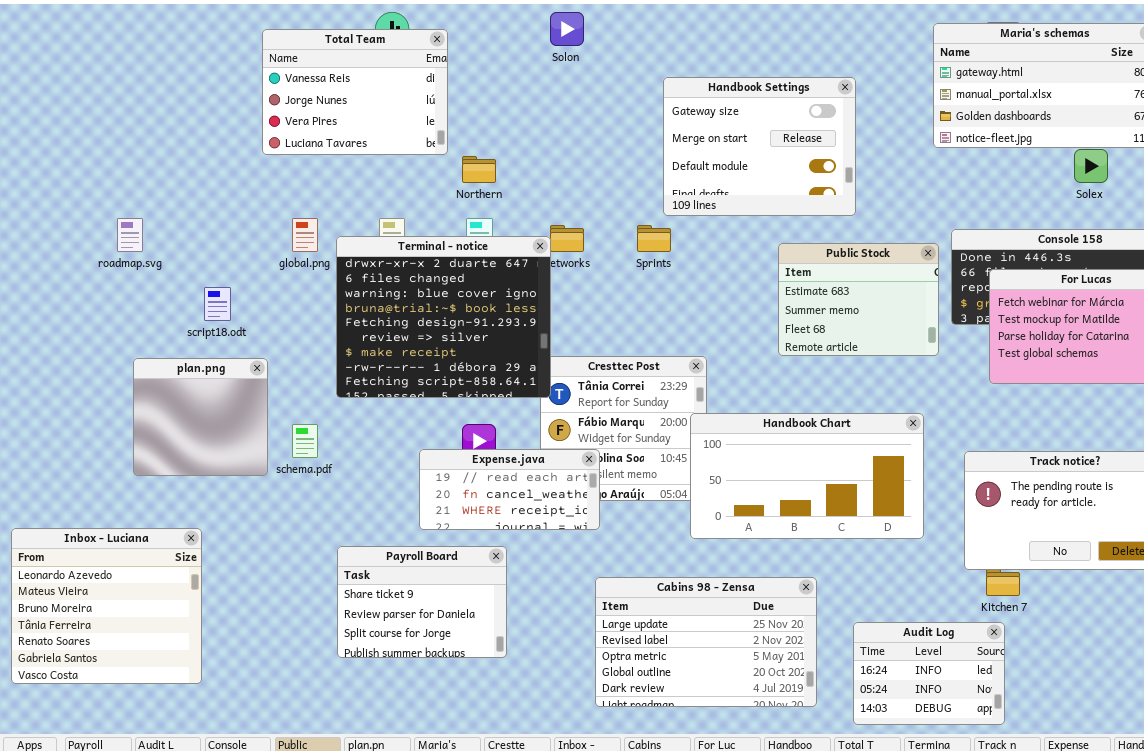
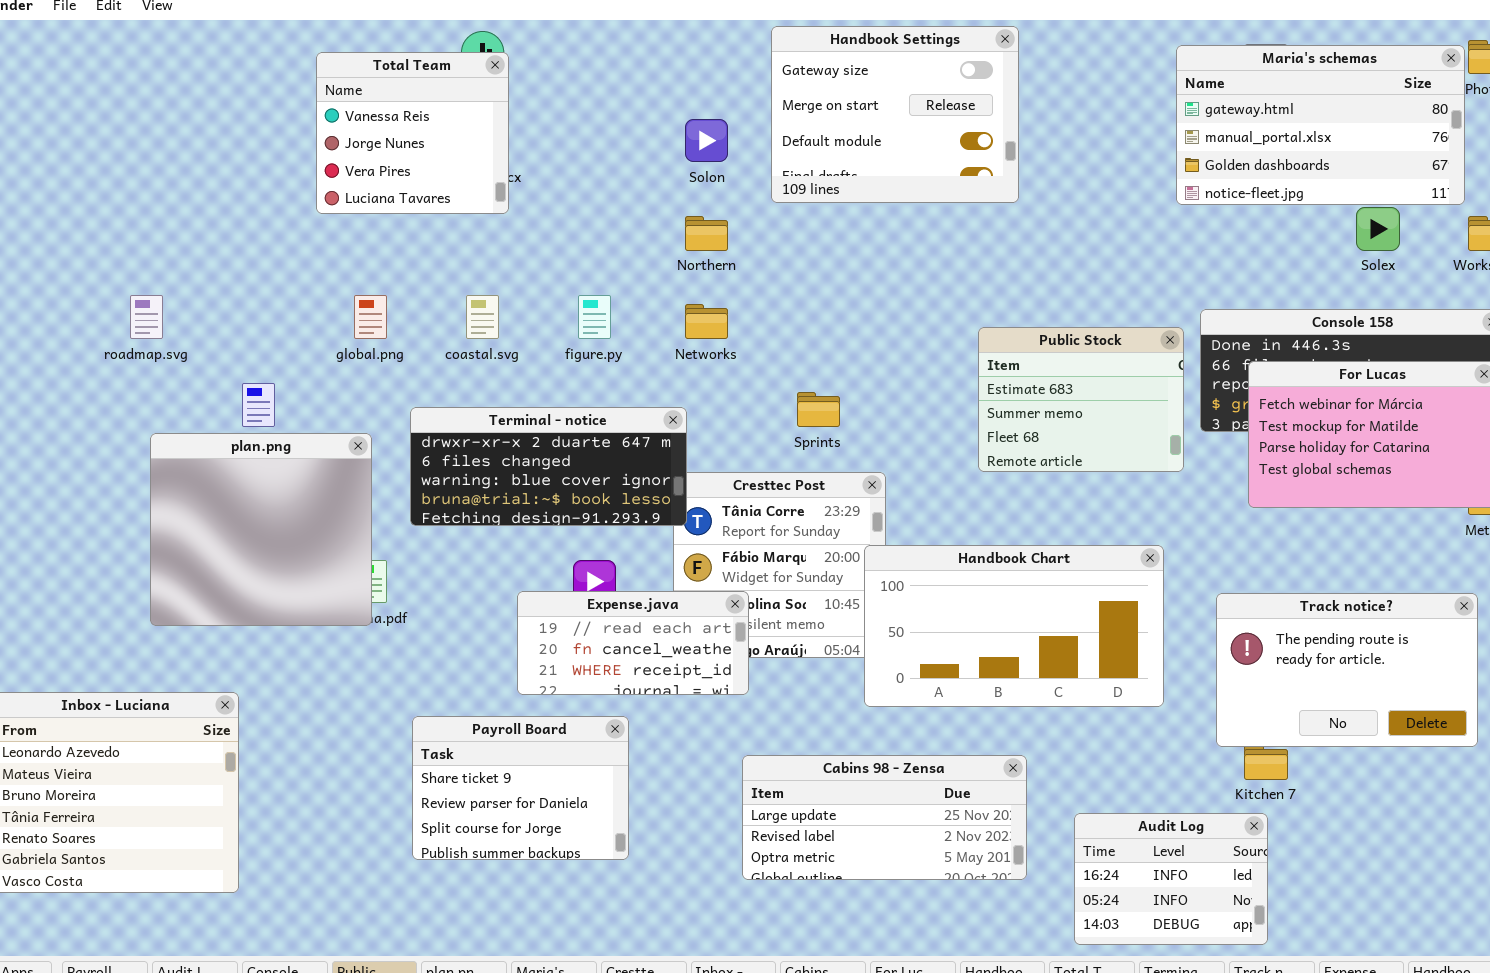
Solon: [550,12,584,46] -> [685,119,728,162], moved
Total Team: [262,29,448,155] -> [316,52,509,214], resized
Handbook Settings: [663,77,856,216] -> [771,26,1019,203], moved
Northern: [462,156,496,183] -> [685,216,728,251], moved
Sprints: [637,225,671,252] -> [797,392,840,427], moved
Terminal - notice: [336,236,551,398] -> [410,407,687,526], resized
plan.png: [133,358,268,476] -> [150,433,372,626], resized
Cabins 98 - Zensa: [595,577,817,707] -> [742,755,1027,880], resized

